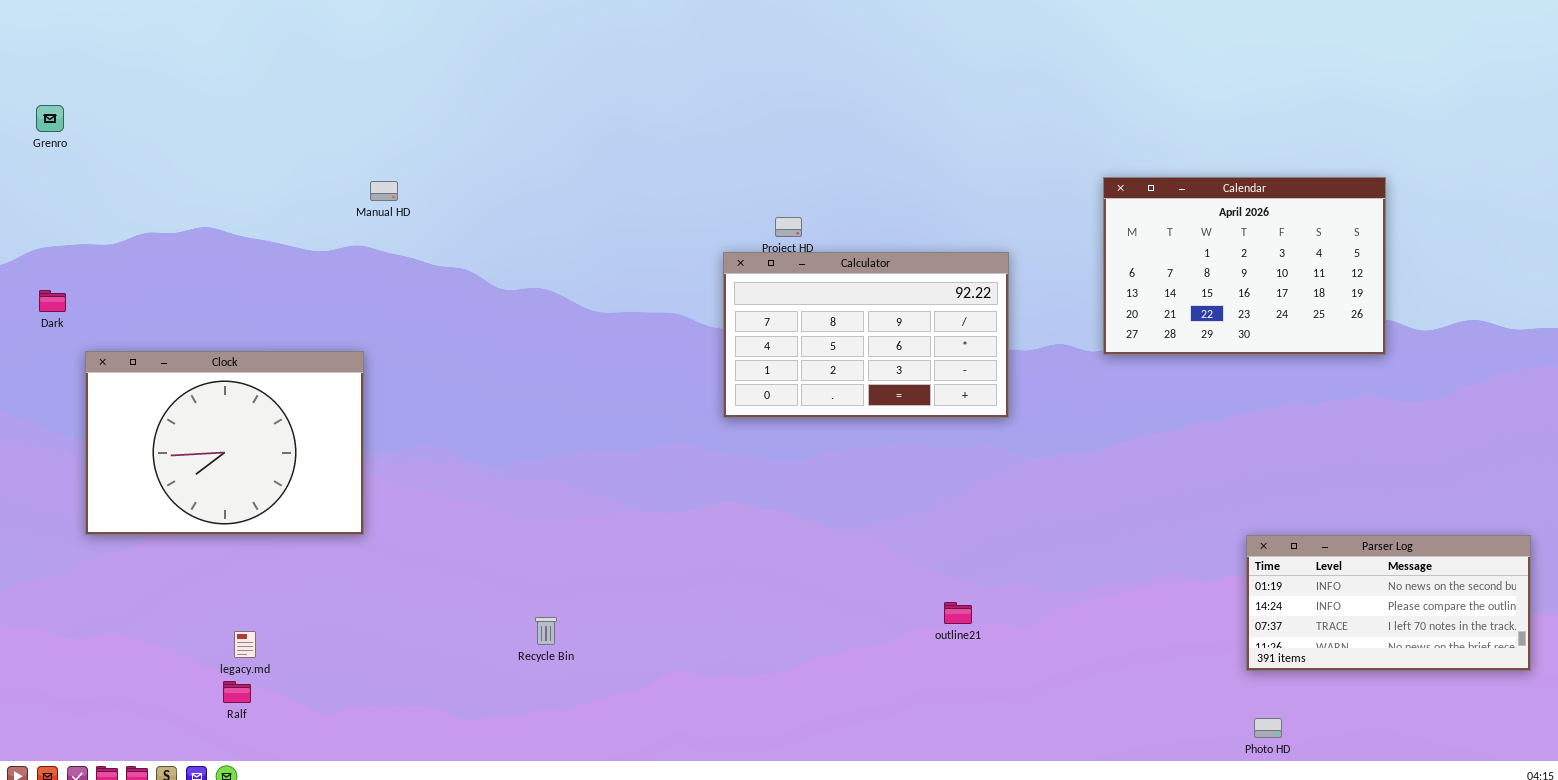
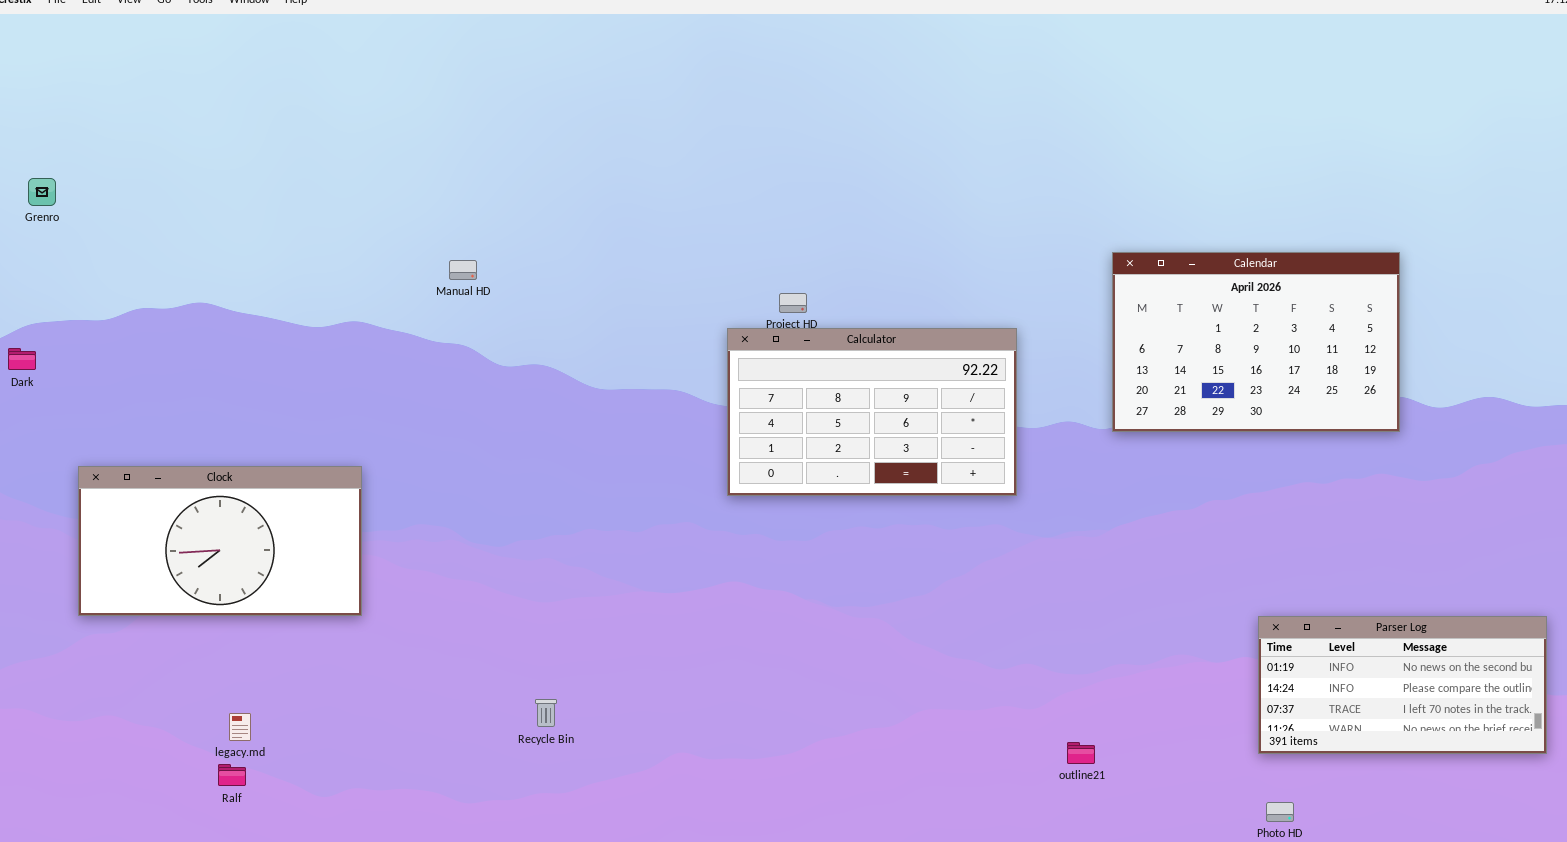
Manual HD: [370,181,398,201] -> [449,260,477,280], moved
Dark: [39,290,66,312] -> [8,348,36,370], moved
Clock: [85,351,364,535] -> [78,466,362,616], resized
outline21: [944,602,972,624] -> [1067,742,1095,764], moved

